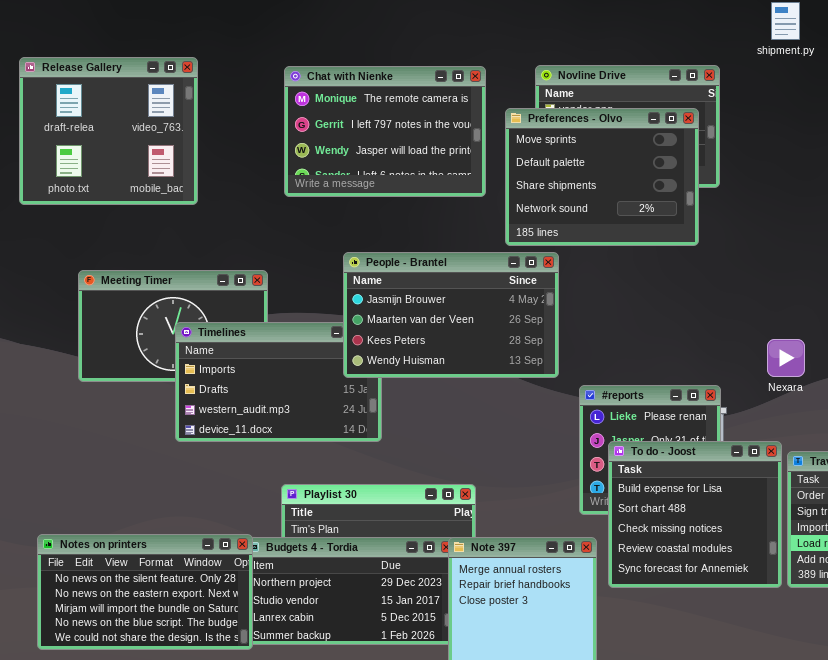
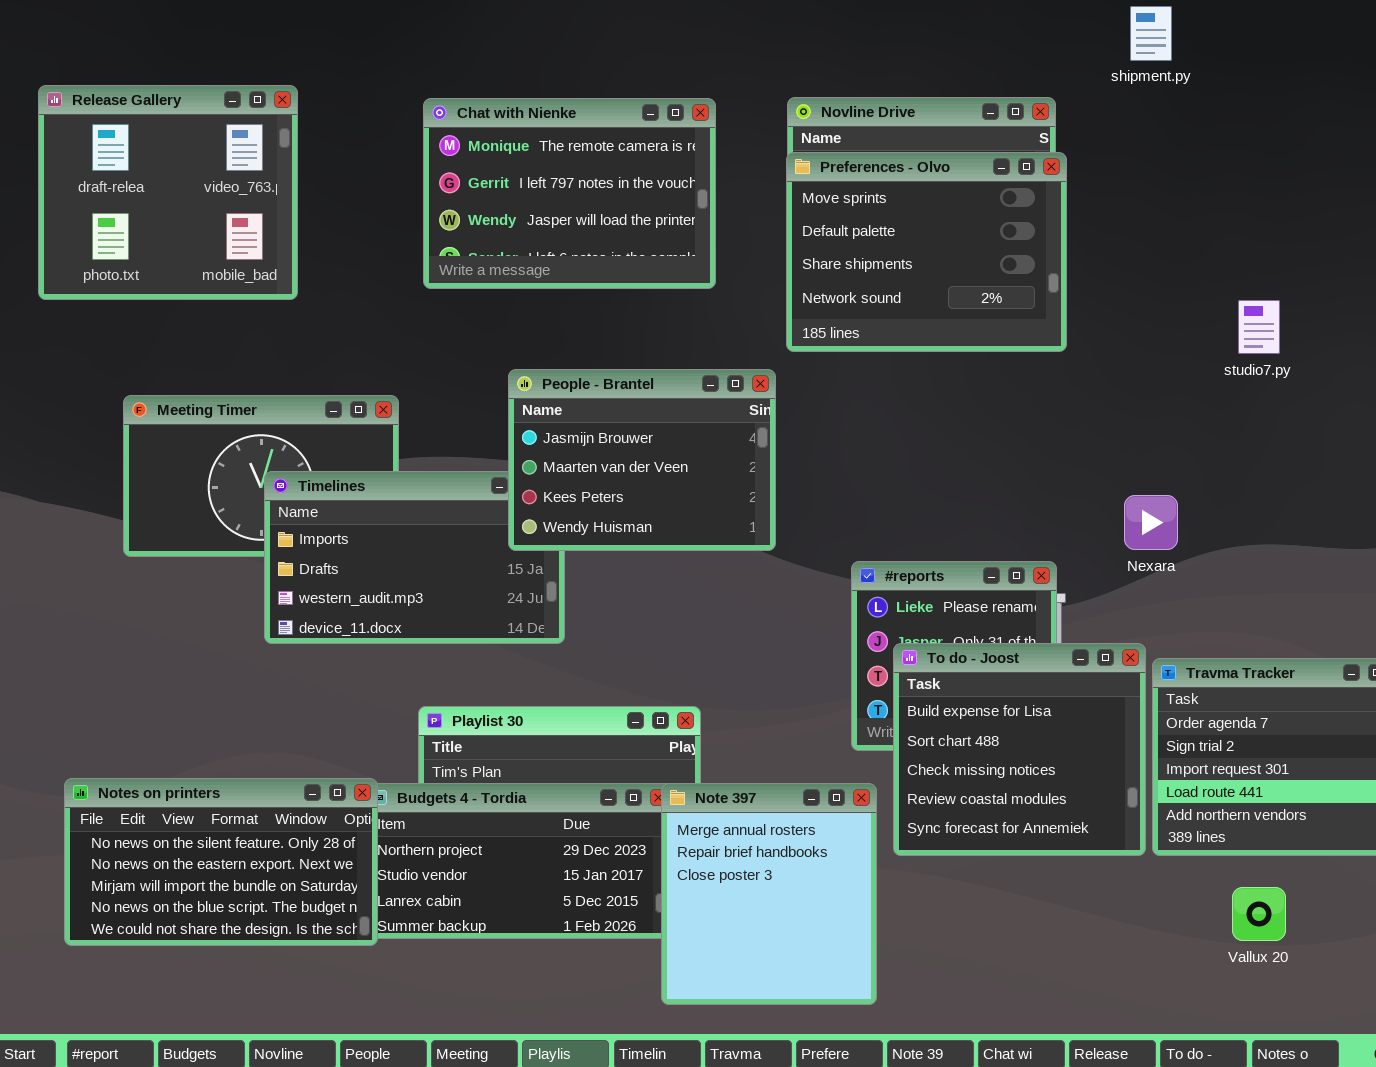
Preferences - Olvo: [505,108,699,246] -> [786,152,1067,352], moved
People - Brantel: [343,252,559,378] -> [508,369,776,551], resized

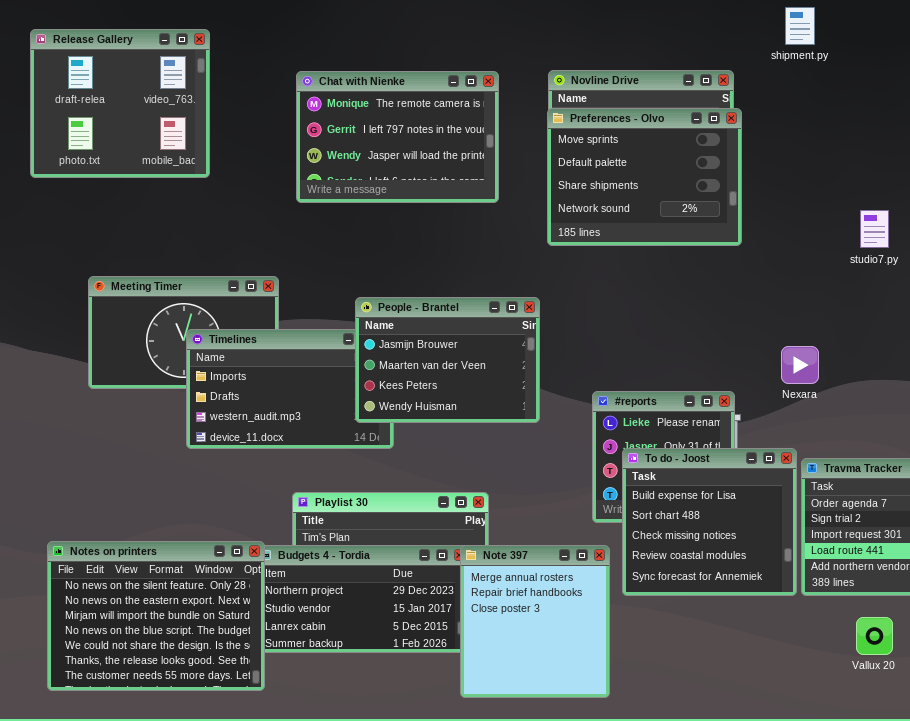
Release Gallery: [38,85,298,300] -> [30,29,210,178], moved
People - Brantel: [508,369,776,551] -> [355,297,540,423], moved
Notes on printers: [64,778,378,946] -> [47,541,265,691], resized

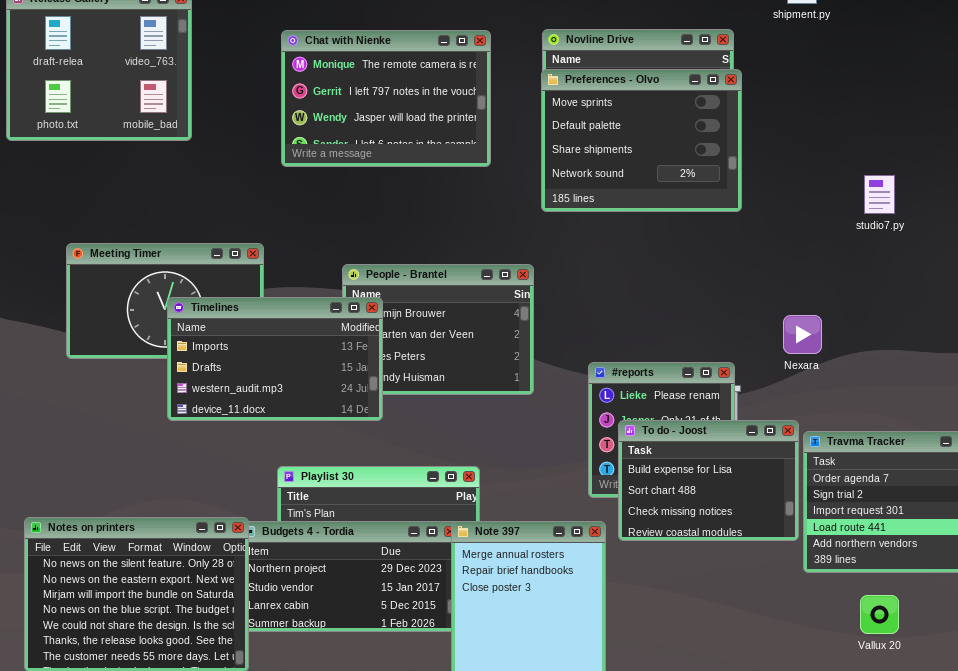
Timelines: [186,329,394,449] -> [167,297,383,421], raised
To do - Joost: [622,448,797,596] -> [618,420,799,541], resized

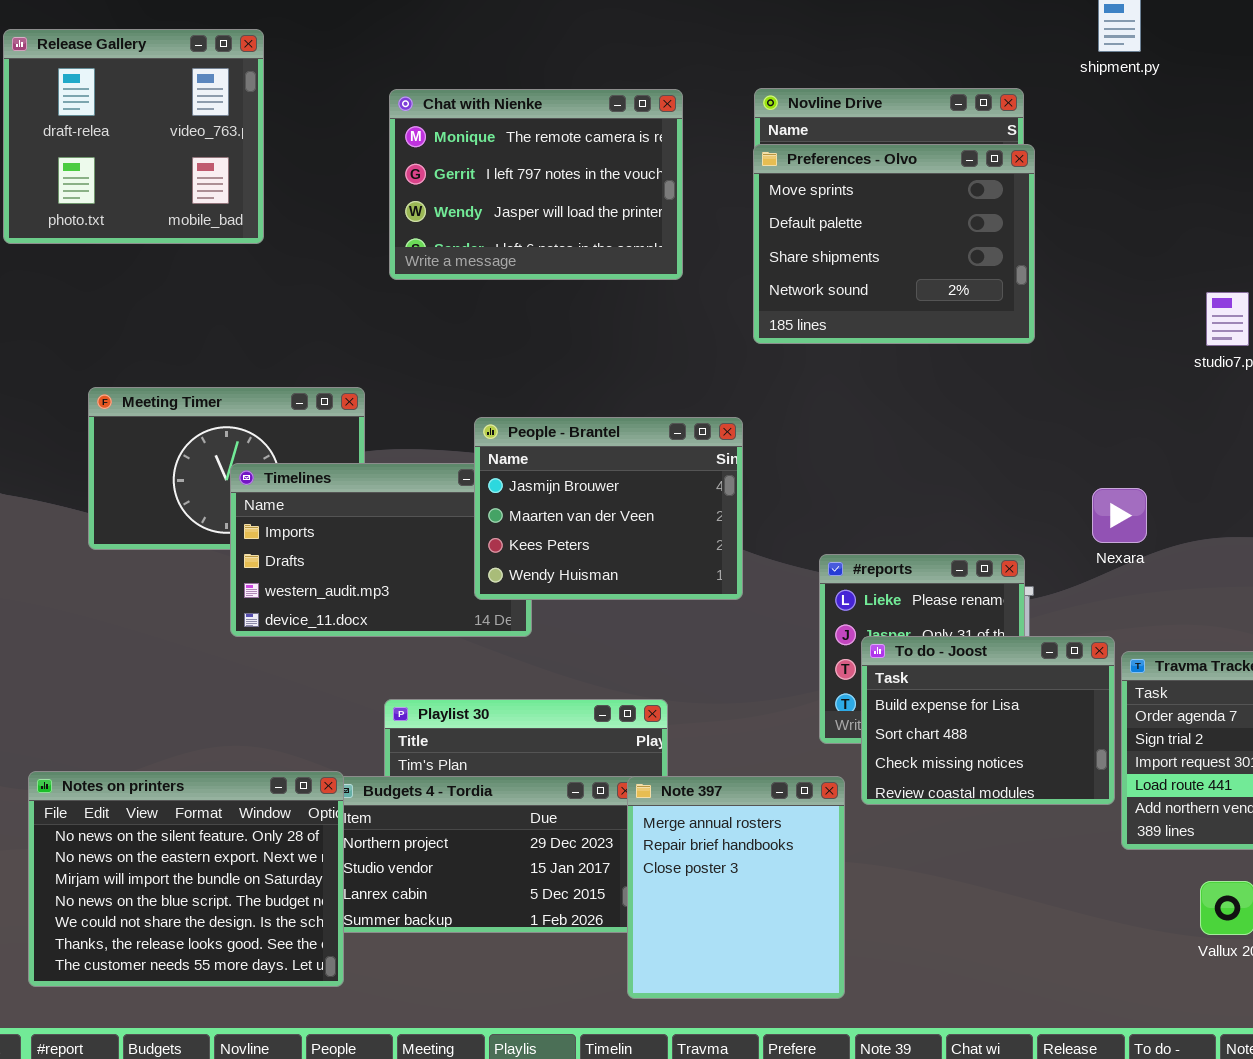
People - Brantel: [342,264,534,395] -> [474,417,743,600], raised

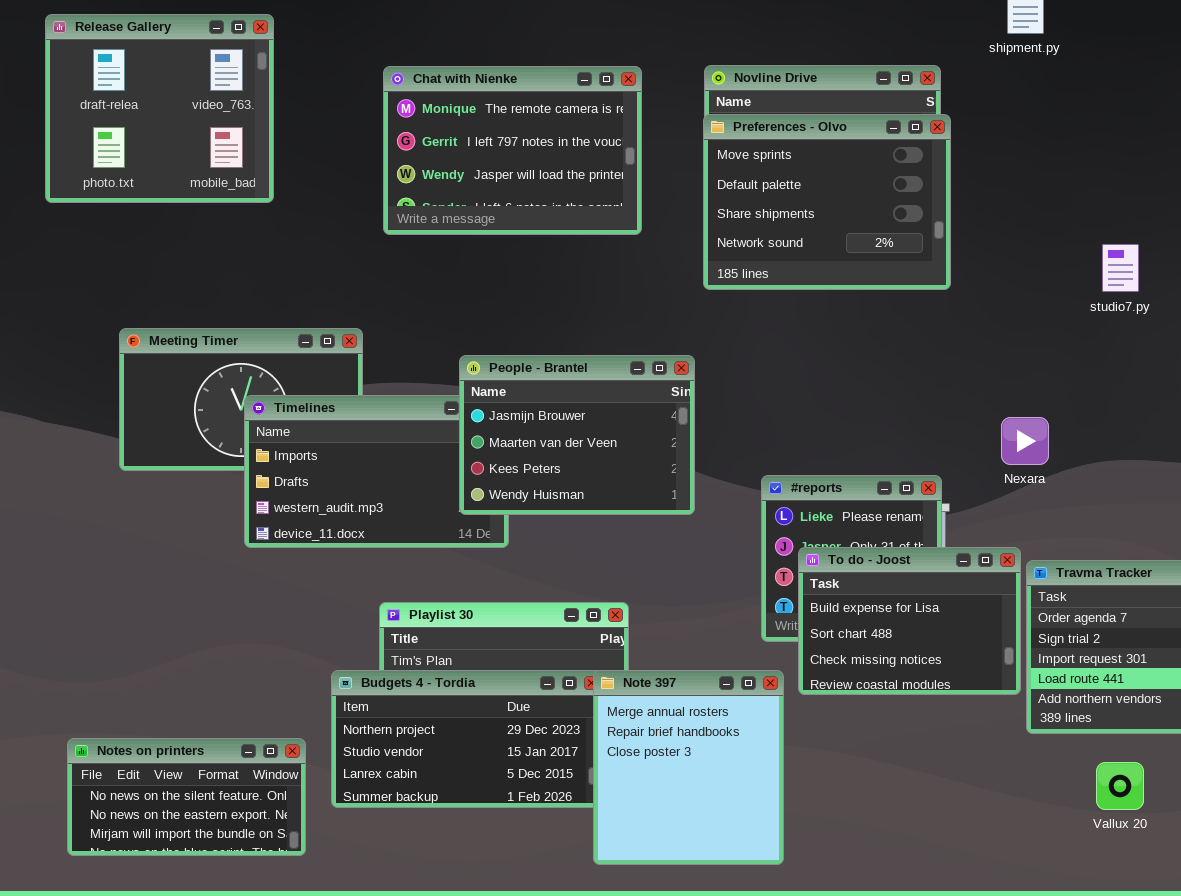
Notes on printers: [28,771,344,987] -> [67,738,306,856], resized

